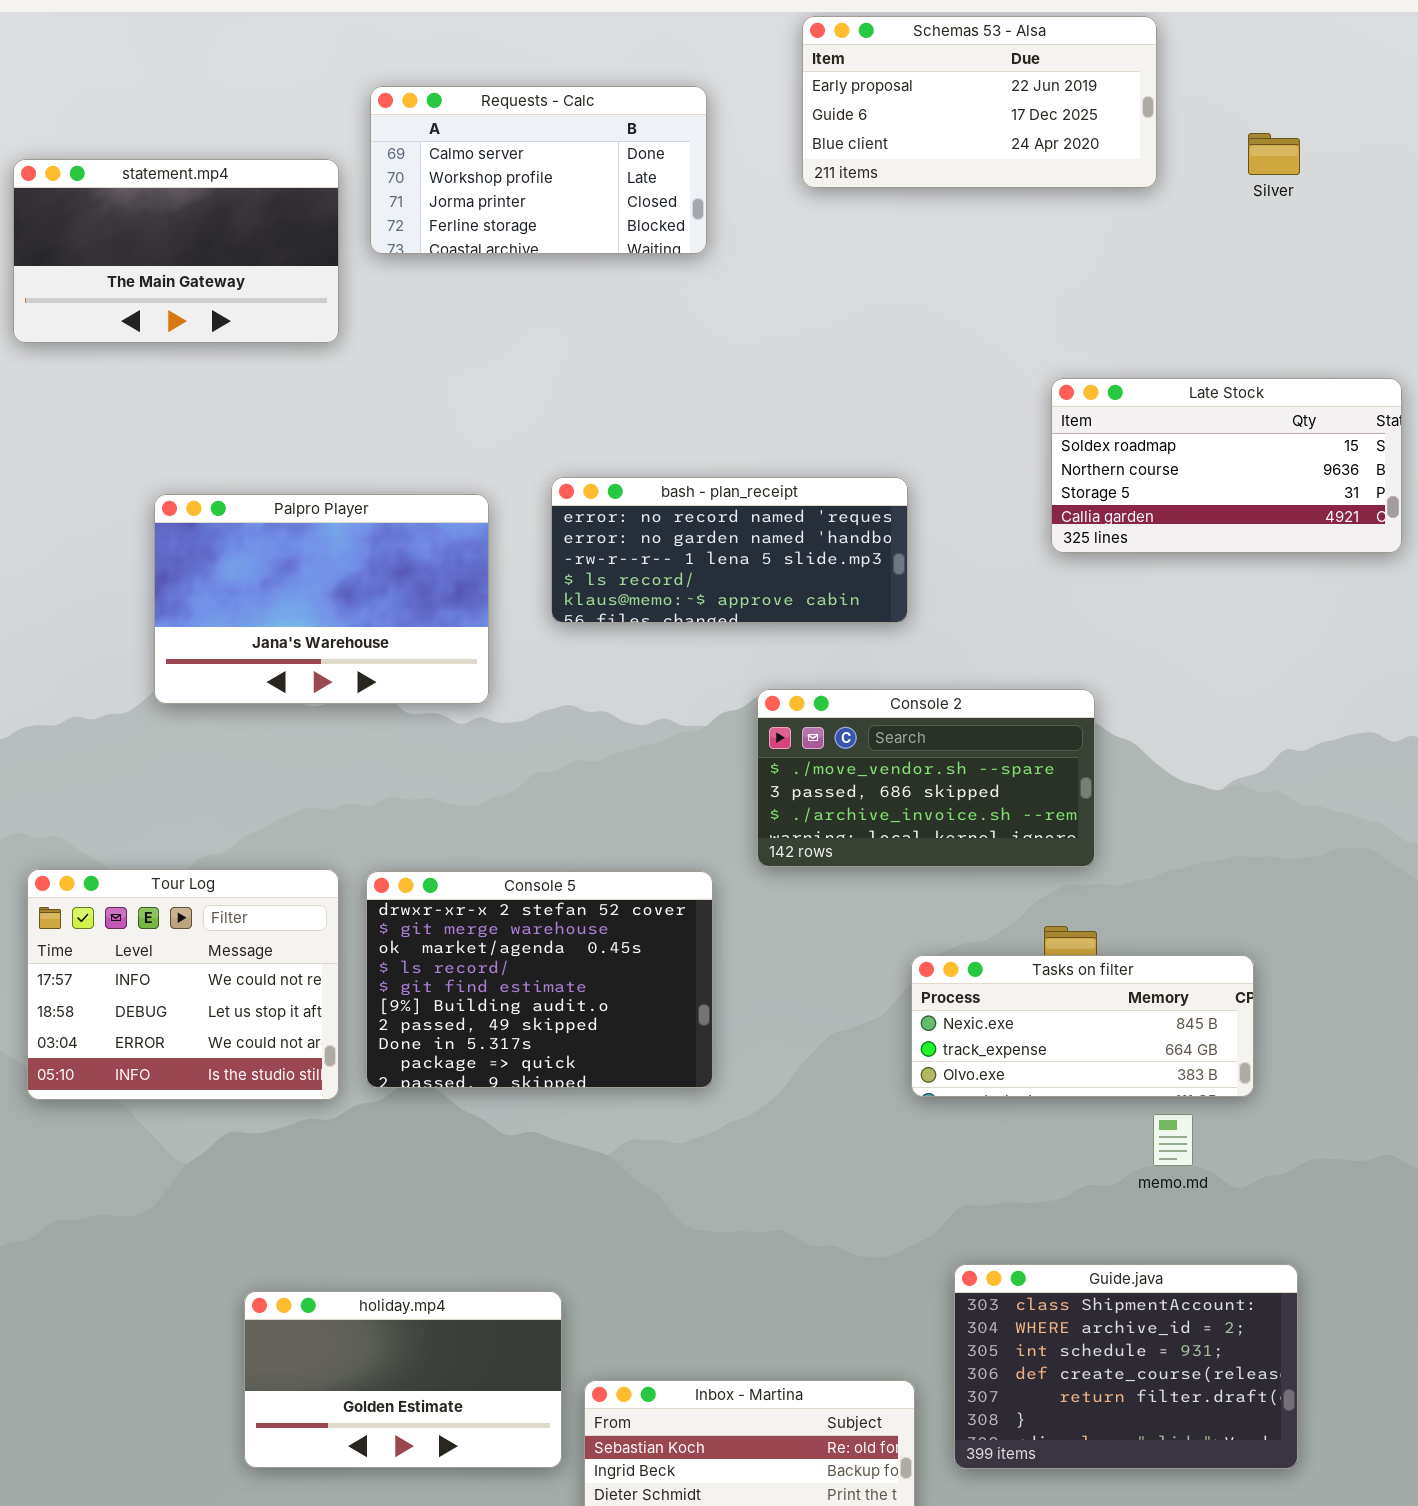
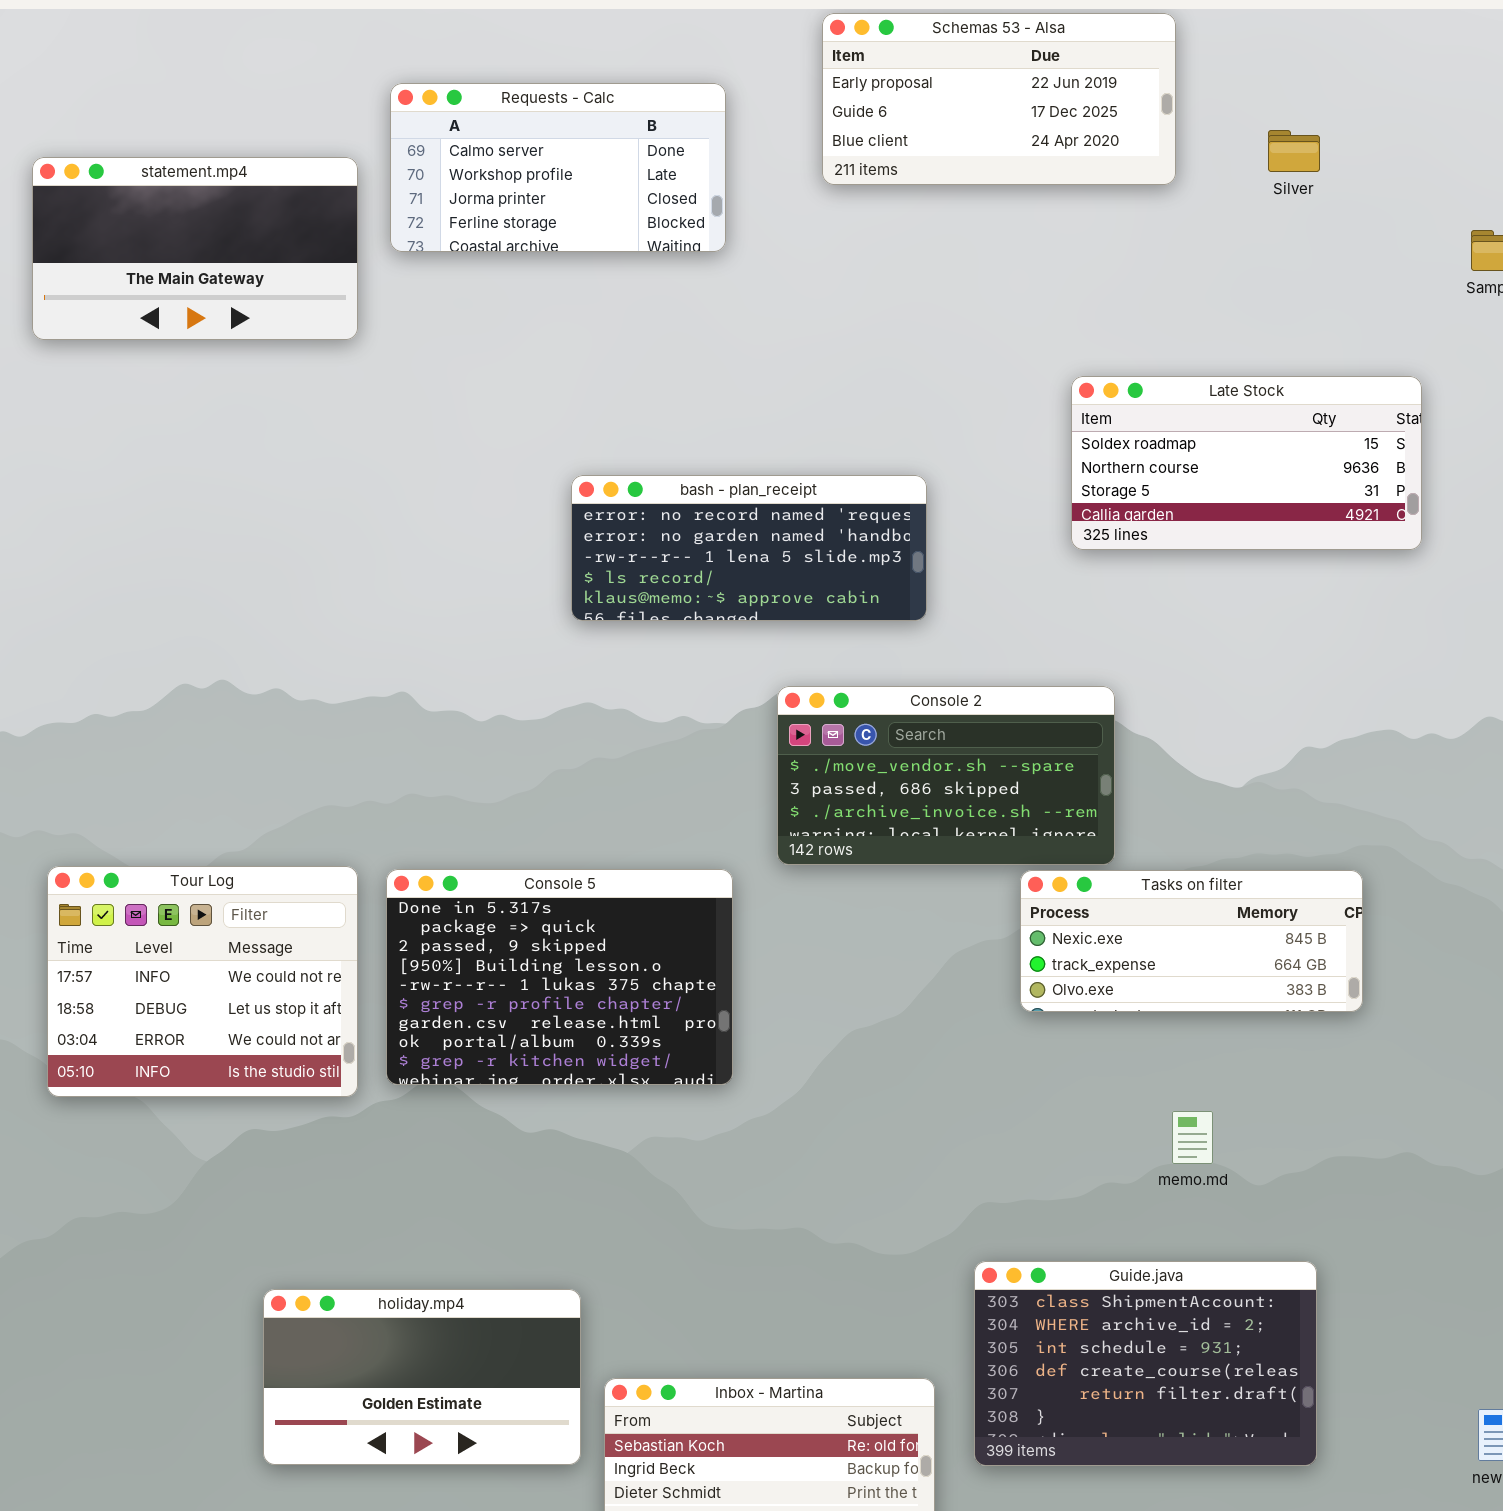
Palpro Player: [154,494,489,704] -> none, closed
Console 5: [366,871,713,1088] -> [386,869,733,1085], scrolled down 7 rows
Tasks on filter: [911,955,1254,1097] -> [1020,870,1363,1012], moved

